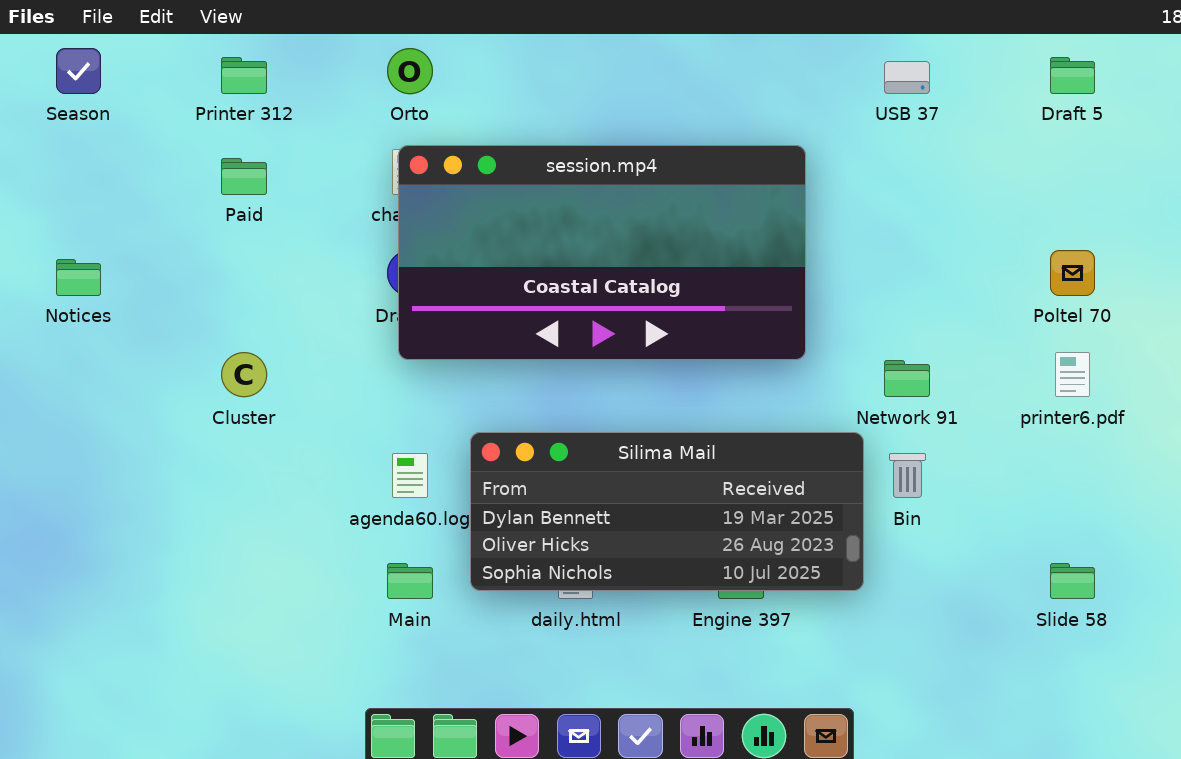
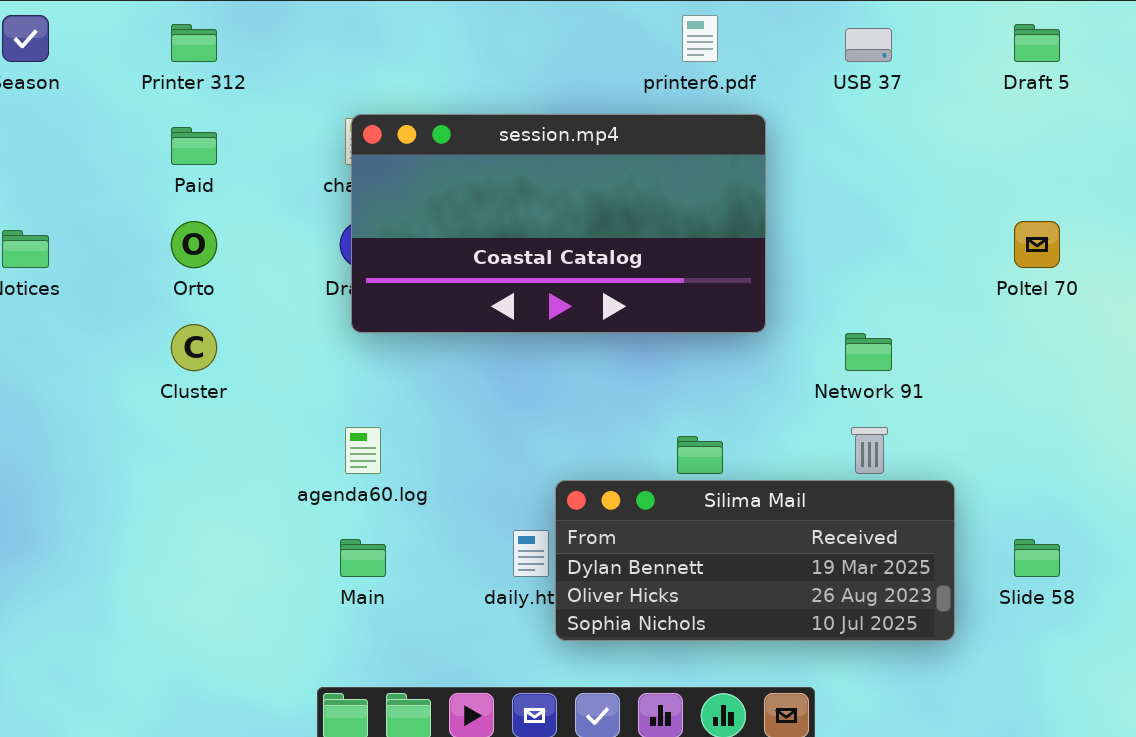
Orto: [387,48,433,94] -> [171,221,217,268], moved
printer6.pdf: [1055,352,1090,397] -> [682,15,718,62], moved
Silima Mail: [470,432,864,591] -> [555,480,955,641], moved

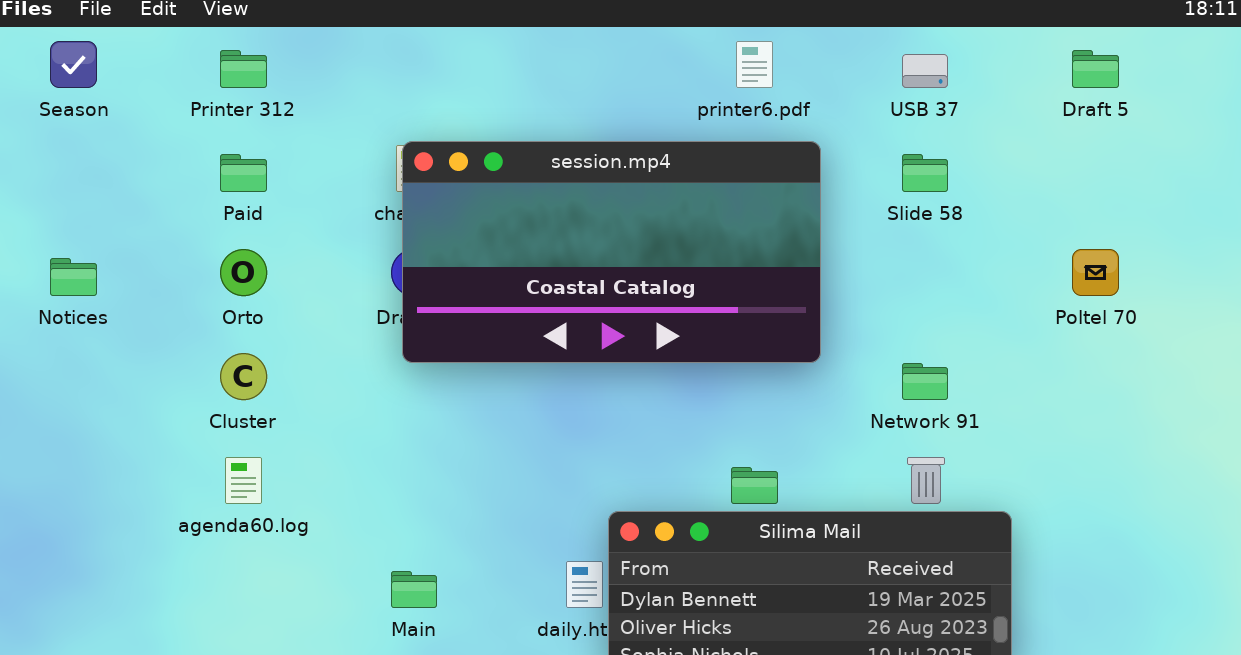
agenda60.log: [345,427,381,474] -> [225,457,262,504], moved
Slide 58: [1014,539,1060,577] -> [902,154,948,192], moved

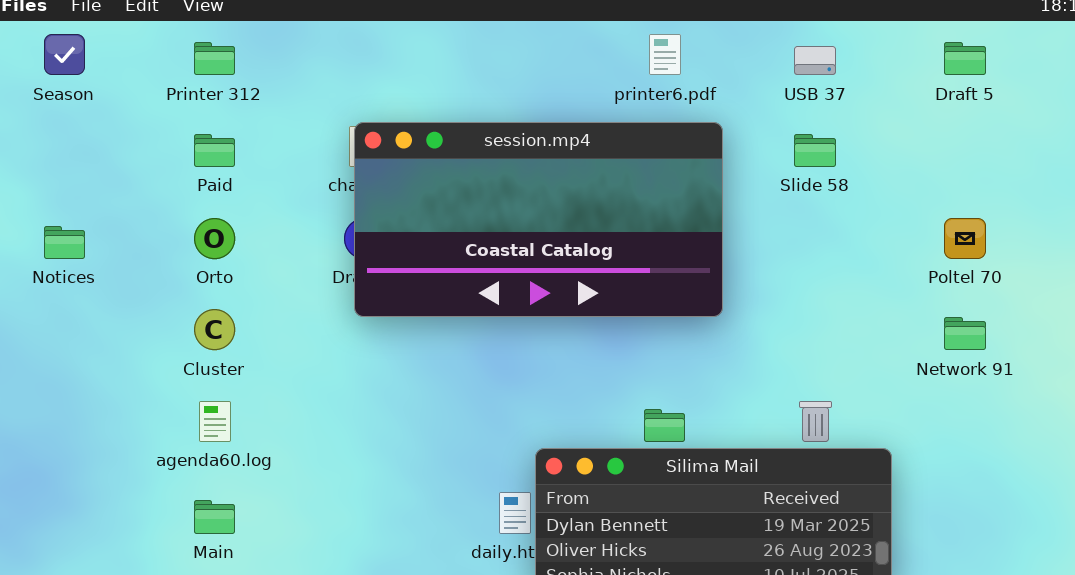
Network 91: [902,363,948,400] -> [944,317,986,350], moved
Main: [391,571,437,608] -> [194,500,235,534], moved

